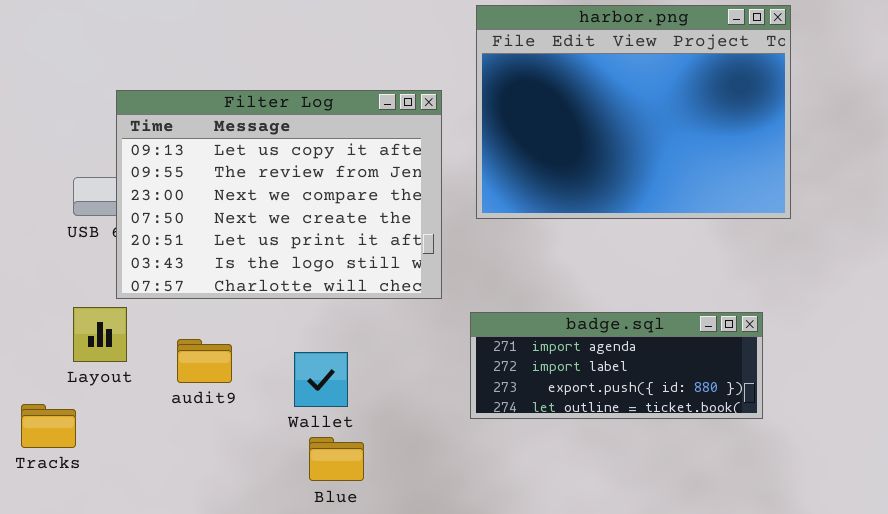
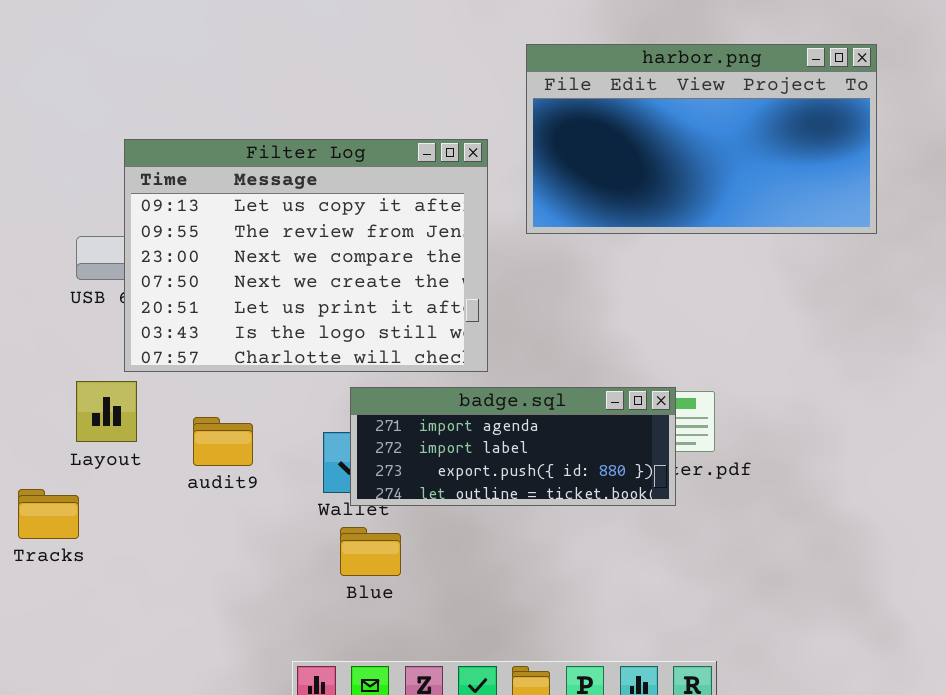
harbor.png: [476,5,791,219] -> [526,44,877,234], resized
badge.sql: [470,312,763,419] -> [350,387,676,506], moved

